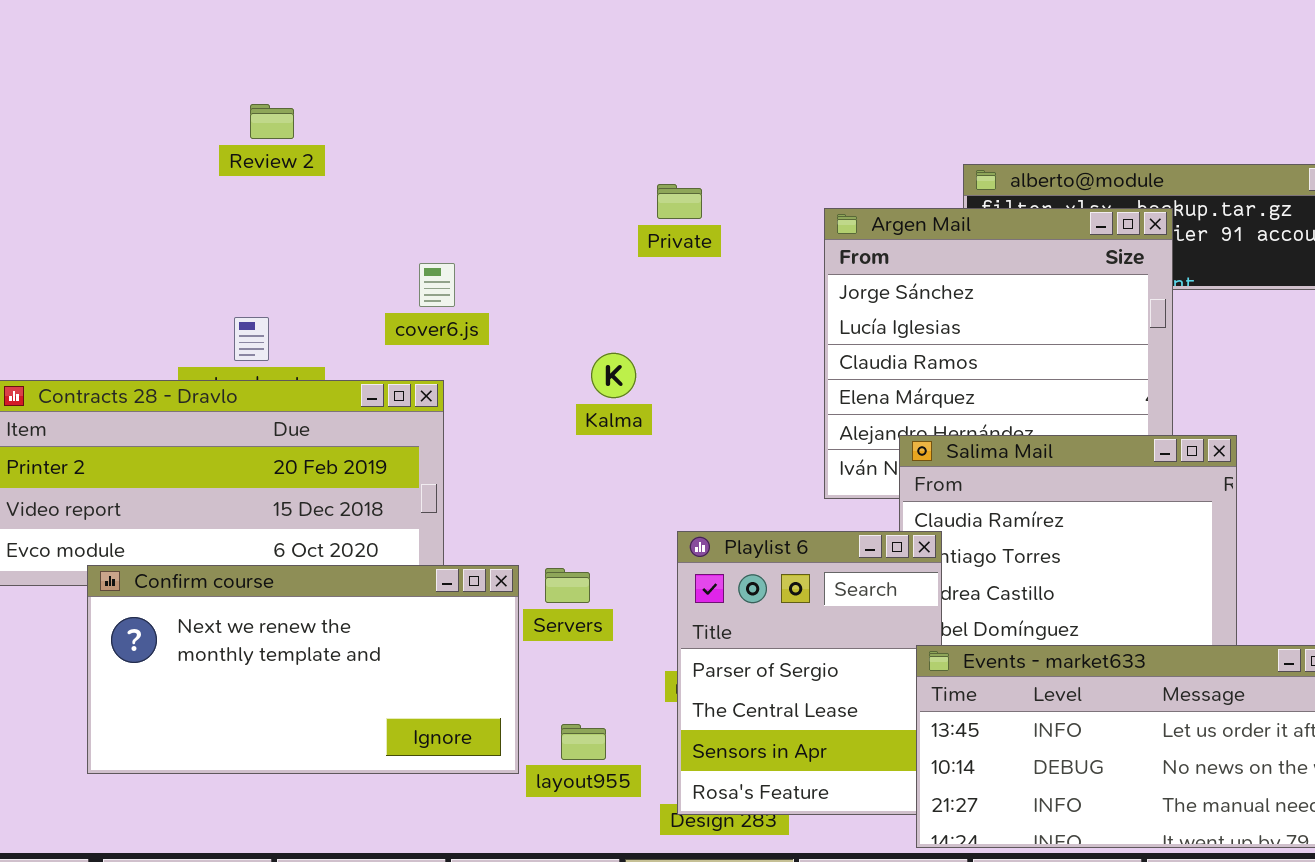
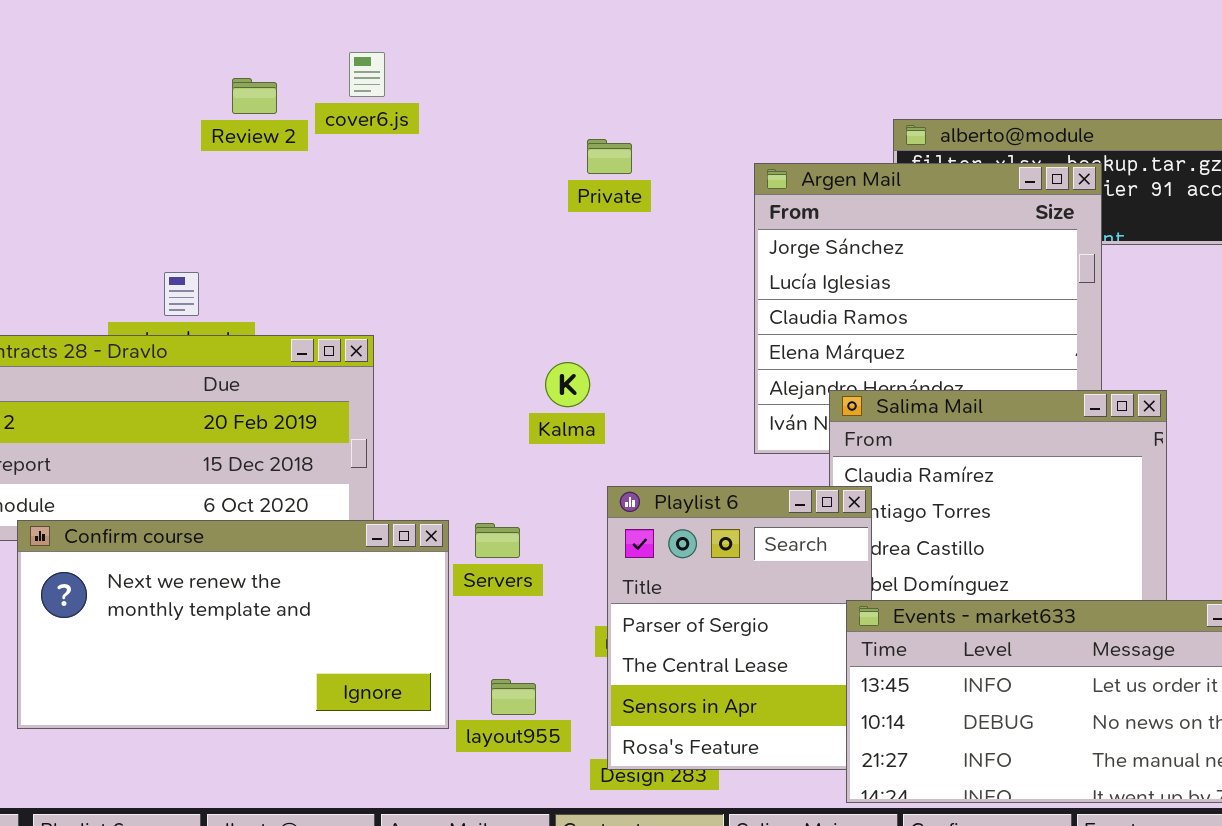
Review 2: [250,104,294,139] -> [232,78,277,114], moved
cover6.js: [419,263,455,307] -> [349,52,385,97], moved
Kalma: [591,353,636,398] -> [545,362,590,407], moved

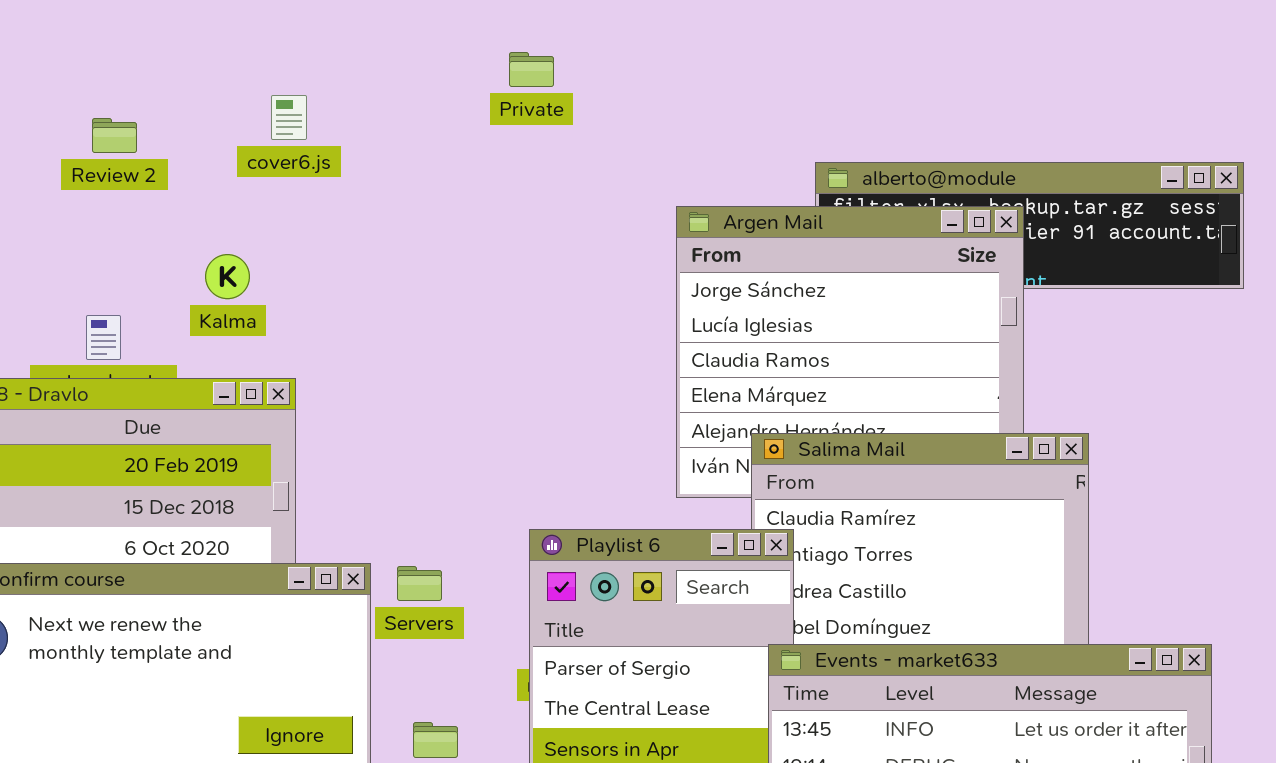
Review 2: [232,78,277,114] -> [92,118,137,153], moved
Private: [587,139,632,174] -> [509,52,554,87], moved
Kalma: [545,362,590,407] -> [205,254,250,299], moved

